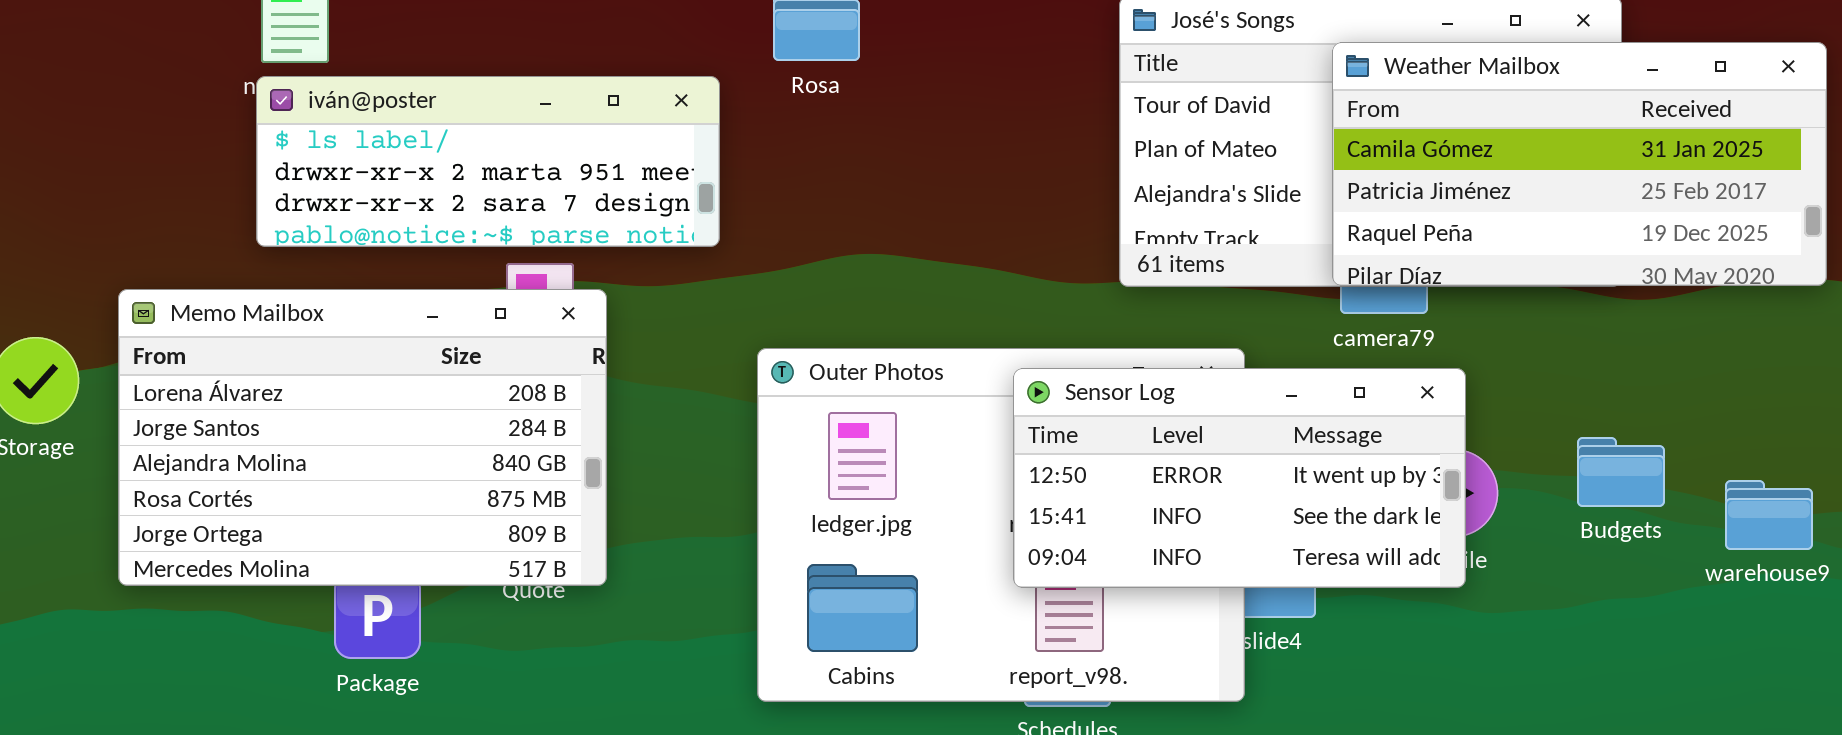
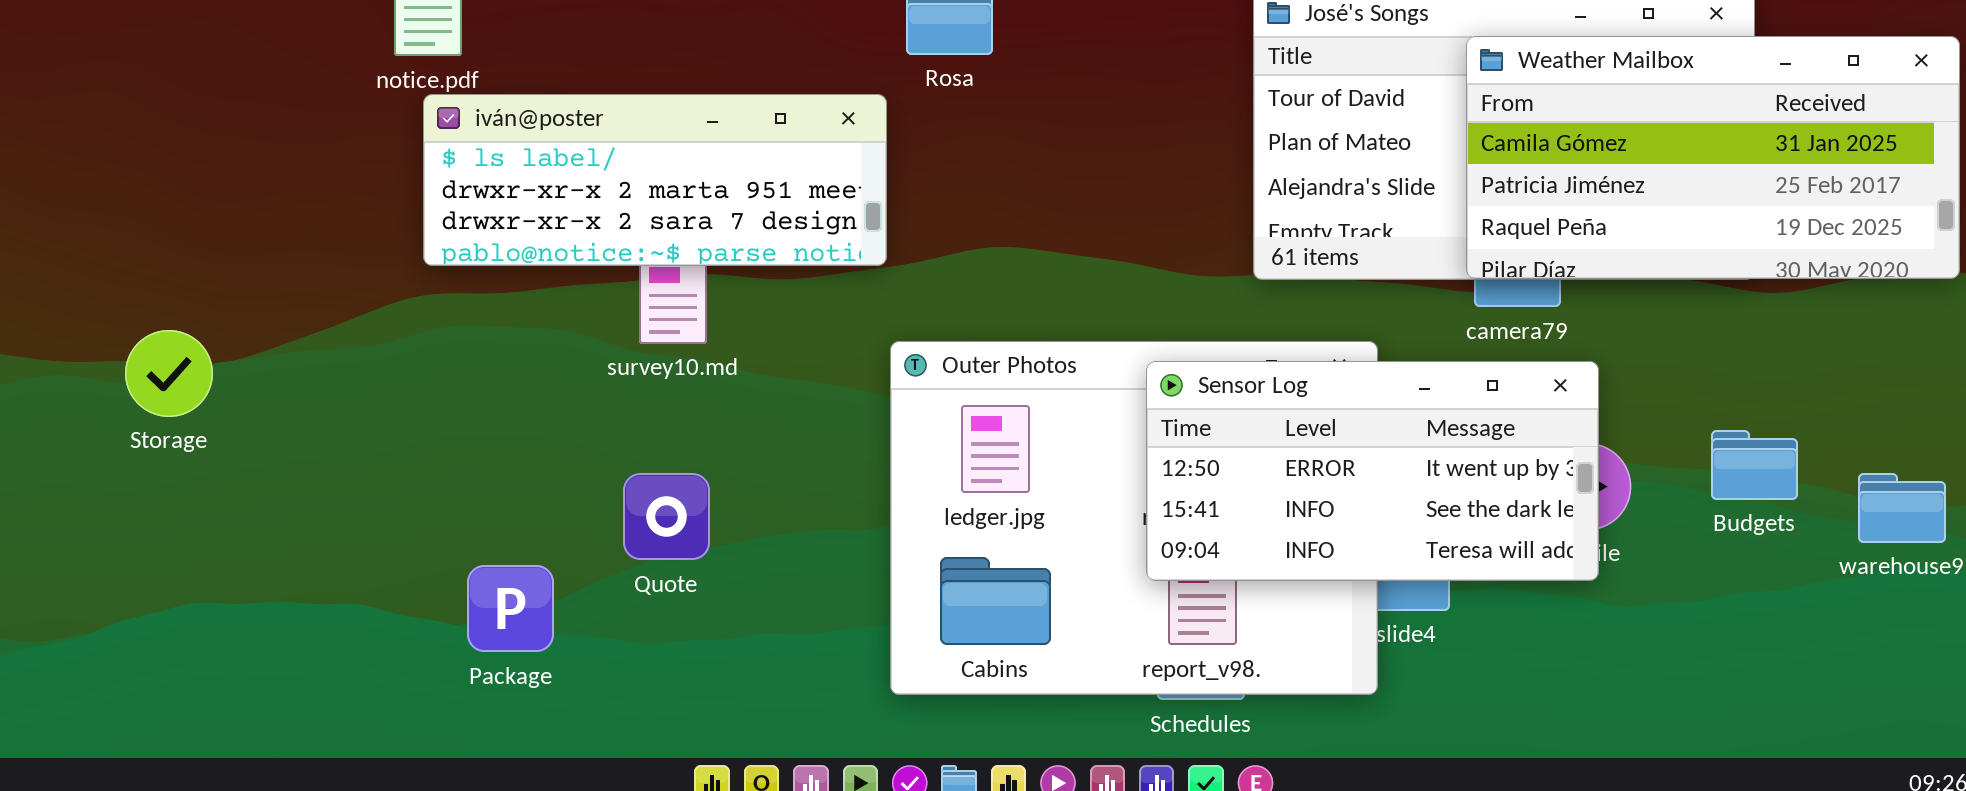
iván@poster: [256,76,720,247] -> [423,94,887,266], moved
Memo Mailbox: [118,289,607,586] -> none, closed

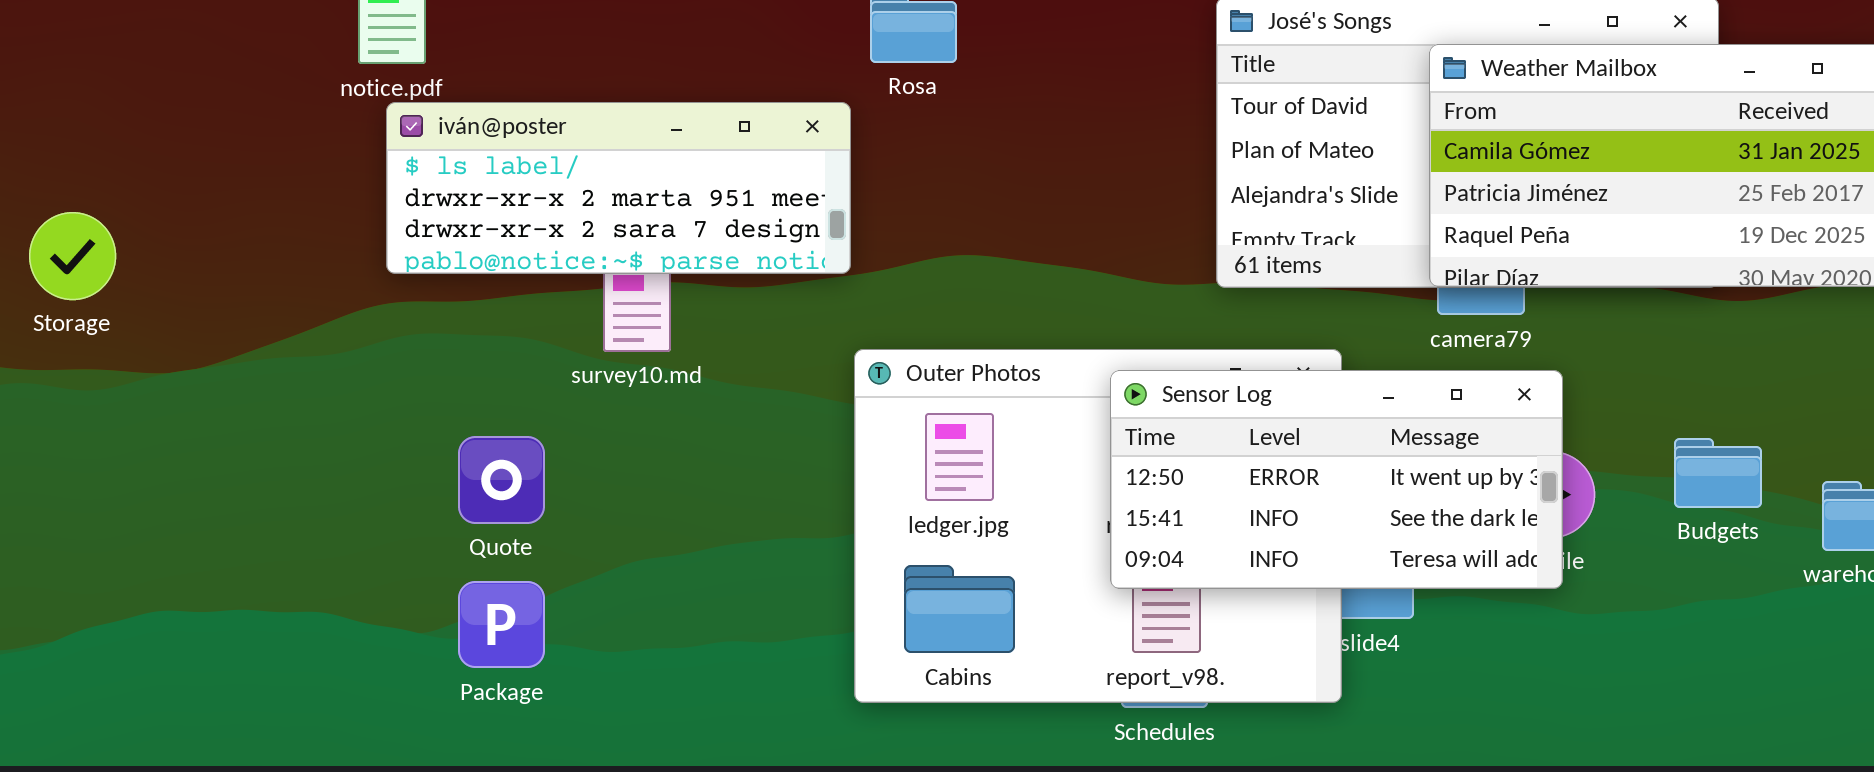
Storage: [125,330,213,417] -> [29,212,116,300], moved
Quote: [623,473,710,560] -> [458,436,545,524], moved
Package: [467,565,554,652] -> [458,581,545,668], moved

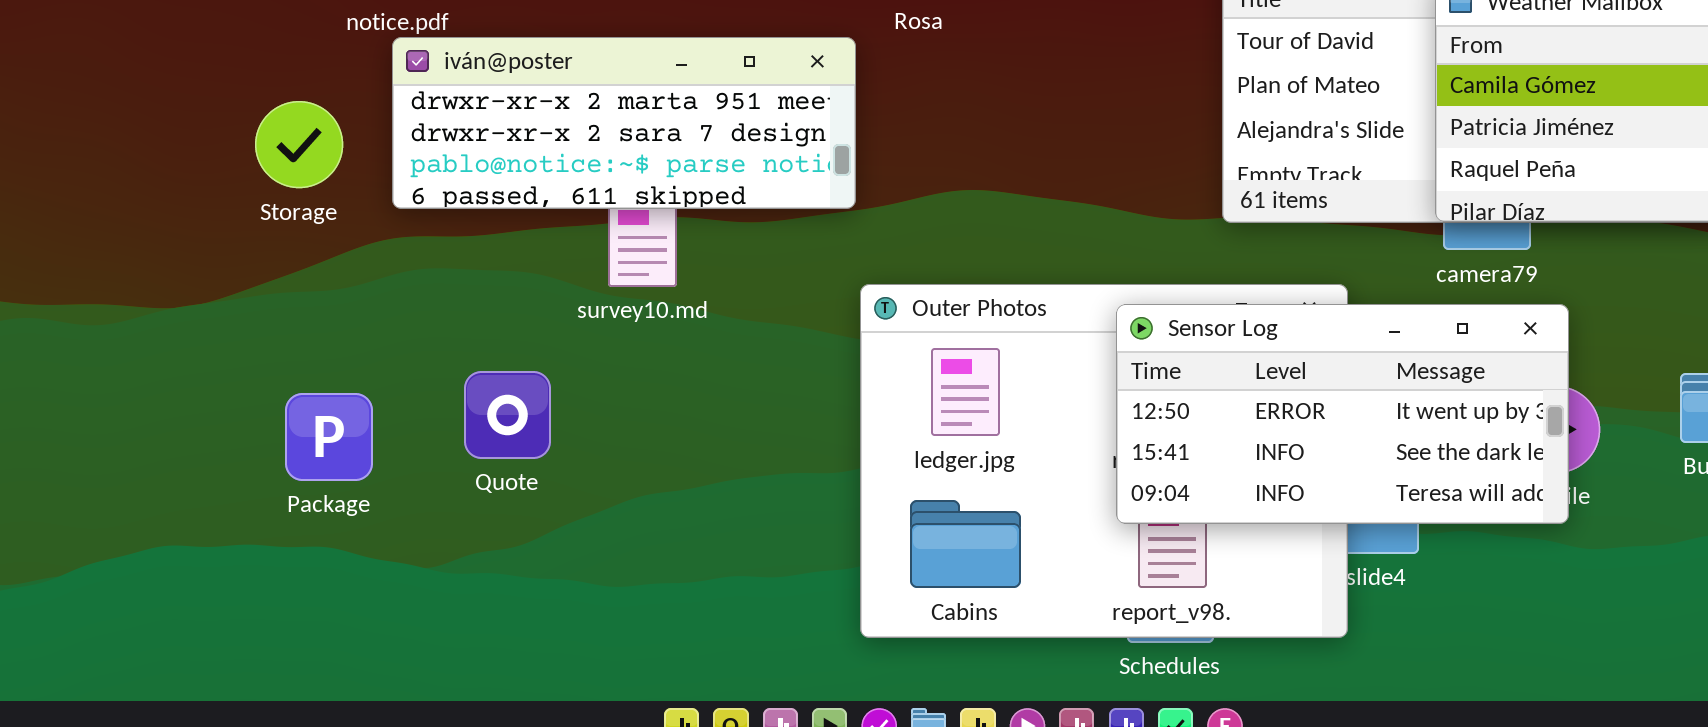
iván@poster: [386,102,851,274] -> [392,37,856,209], scrolled down 1 row
Storage: [29,212,116,300] -> [255,101,343,188], moved
Package: [458,581,545,668] -> [285,393,373,481], moved

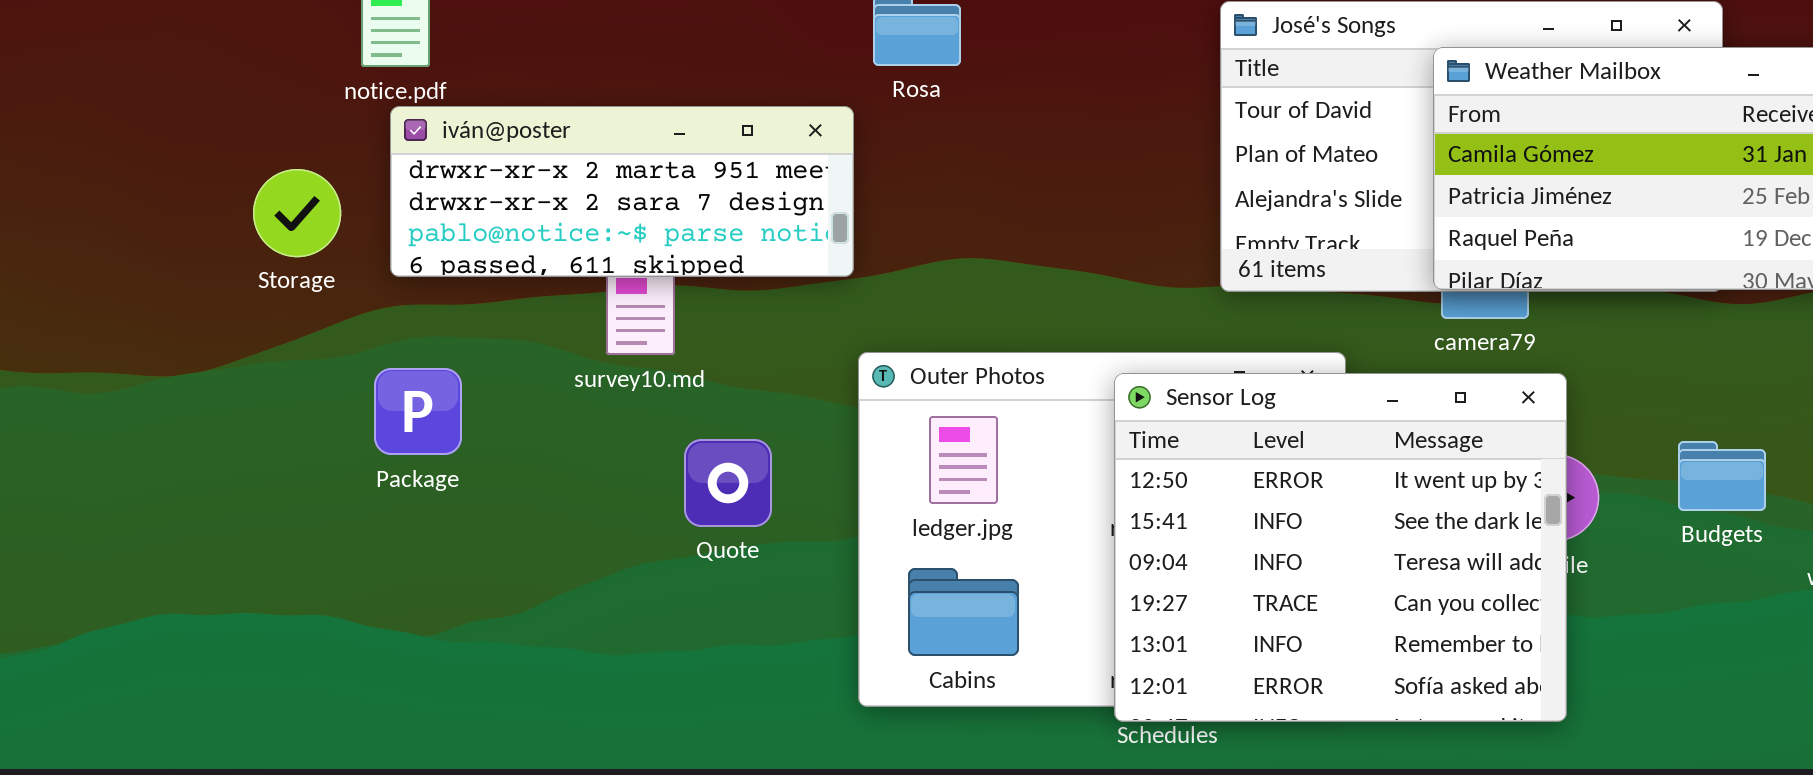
Sensor Log: [1116,304,1569,524] -> [1114,373,1567,722], resized
Quote: [464,371,551,459] -> [684,439,772,527], moved
Package: [285,393,373,481] -> [374,368,462,455], moved

